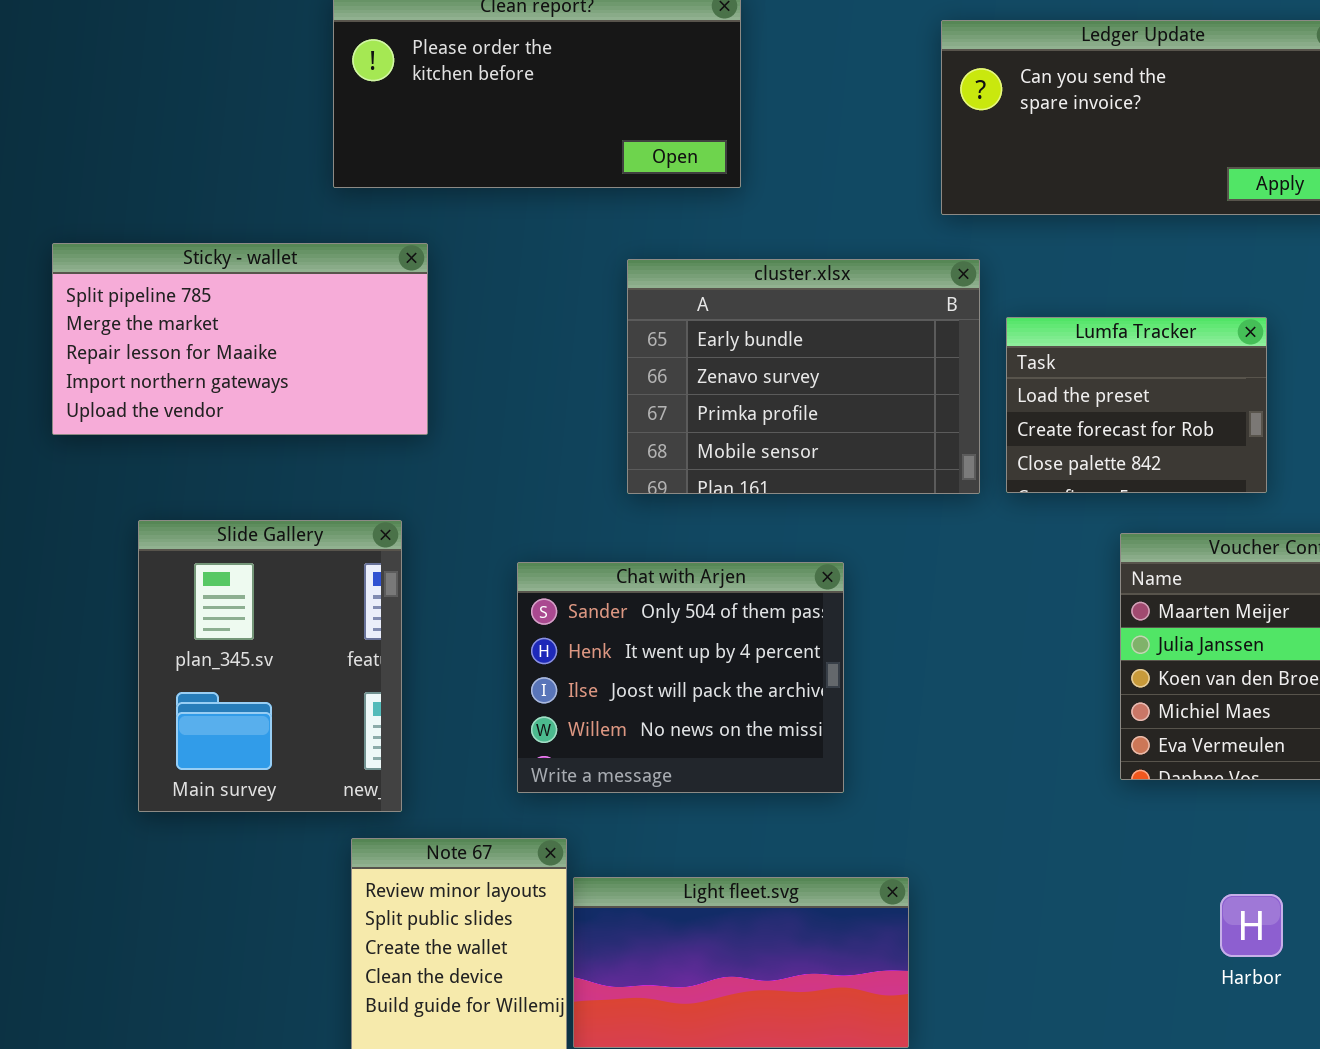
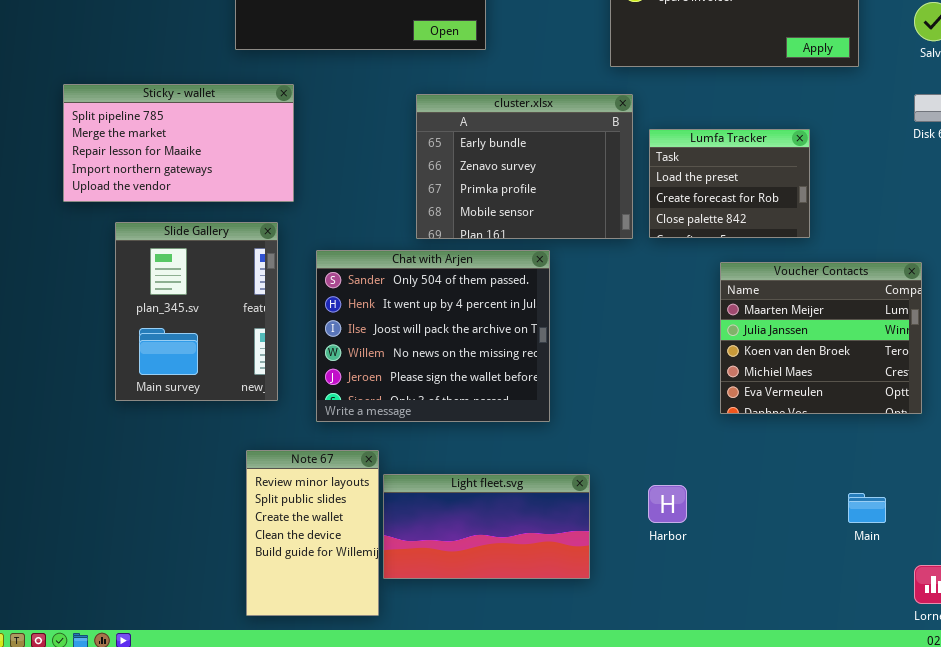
Slide Gallery: [138,520,402,812] -> [115,222,278,401], moved
Chat with Arjen: [517,562,844,793] -> [316,250,550,422], resized
Harbor: [1220,894,1283,957] -> [648,485,687,523], moved

